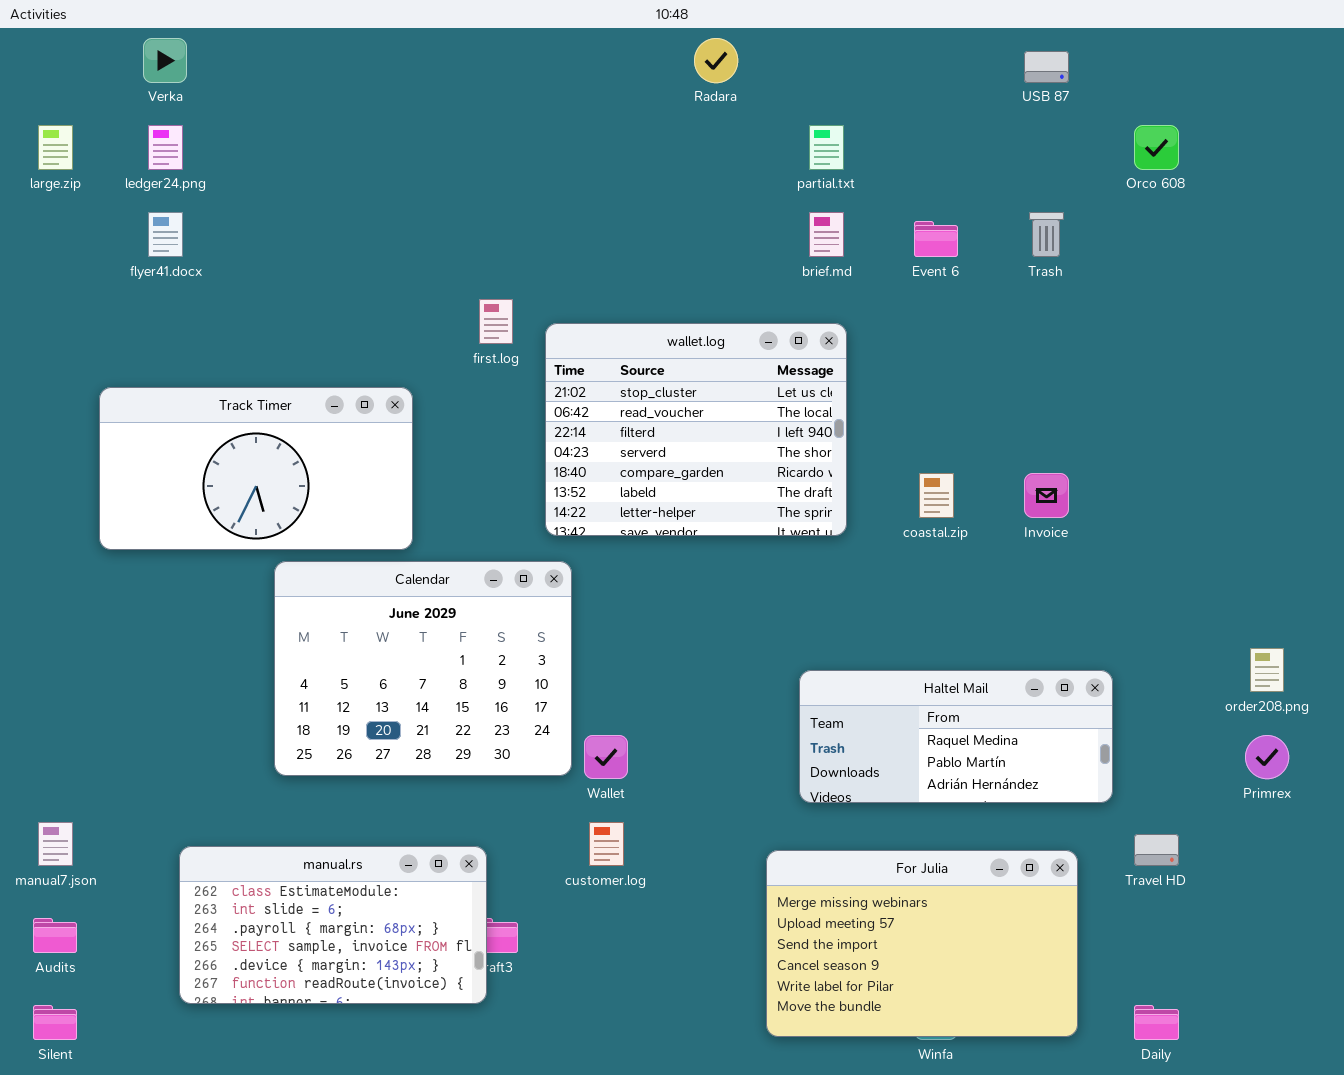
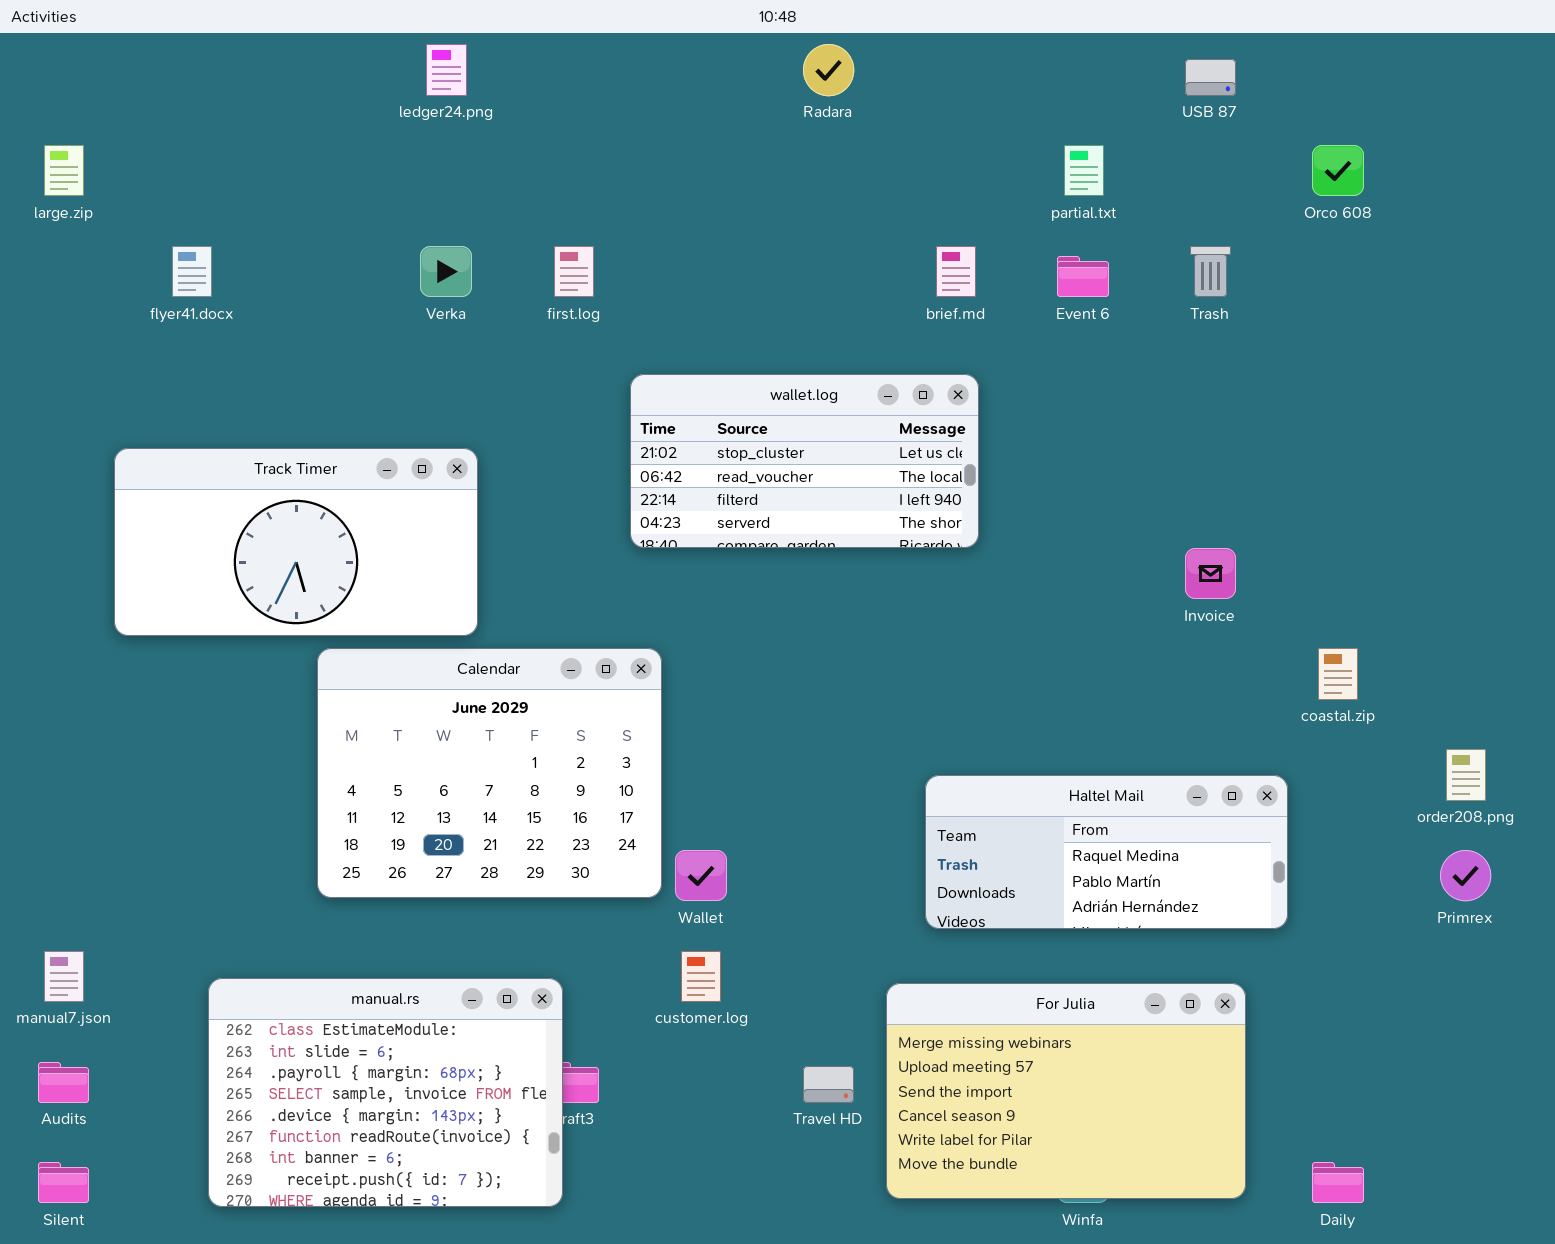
Verka: [143,38,187,83] -> [420,246,472,297], moved
ledger24.png: [148,125,183,170] -> [426,44,467,96], moved
partial.txt: [809,125,844,170] -> [1064,145,1104,196], moved
first.log: [479,299,513,344] -> [554,246,594,297], moved
wallet.log: [545,323,847,536] -> [630,374,979,548], resized
coastal.zip: [919,473,954,518] -> [1318,648,1358,700], moved
Travel HD: [1134,834,1179,866] -> [803,1066,854,1103], moved
manual.rs: [179,846,487,1004] -> [208,978,563,1207], resized

